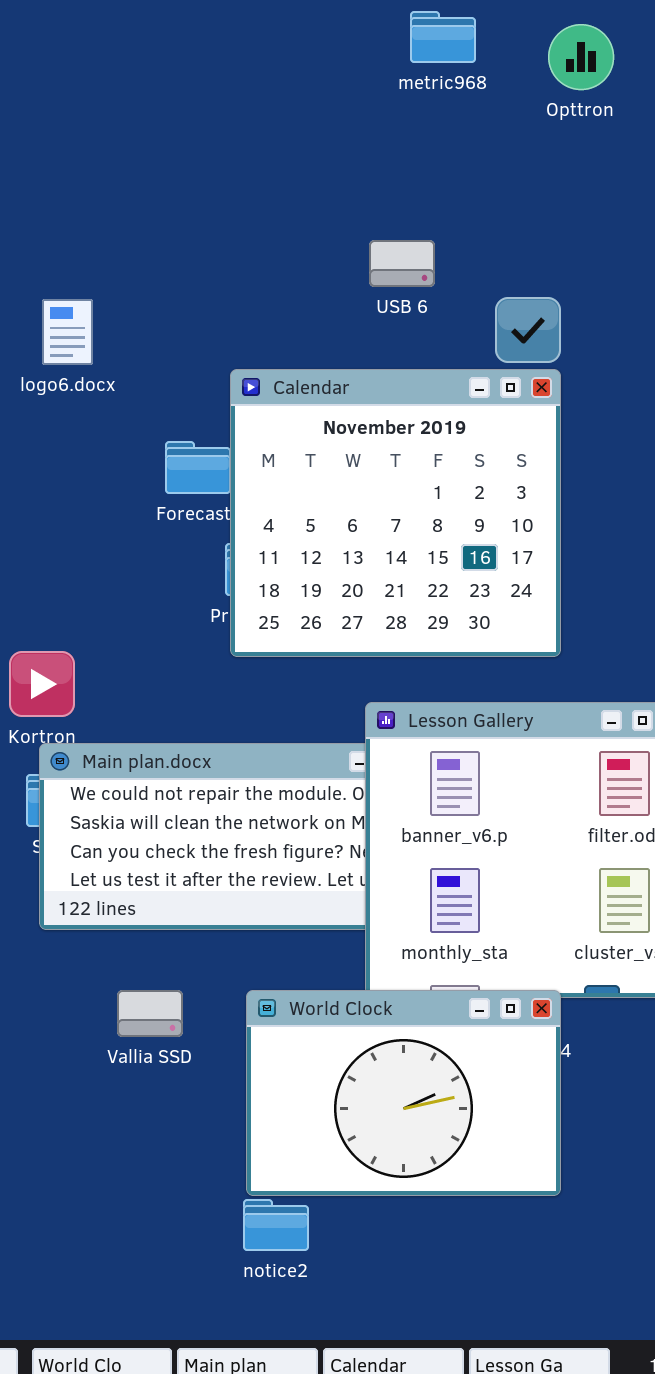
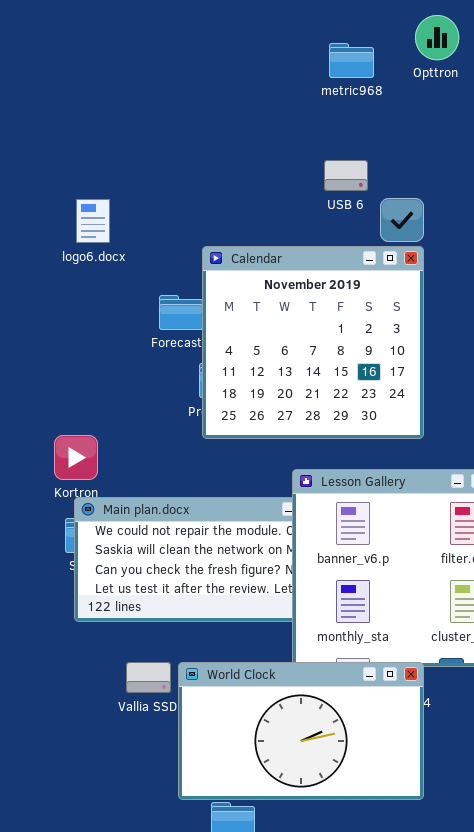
metric968: [410,11,476,63] -> [329,43,374,78], moved
USB 6: [369,240,435,287] -> [324,160,368,191], moved
World Clock: [246,990,561,1196] -> [178,662,424,800], resized

